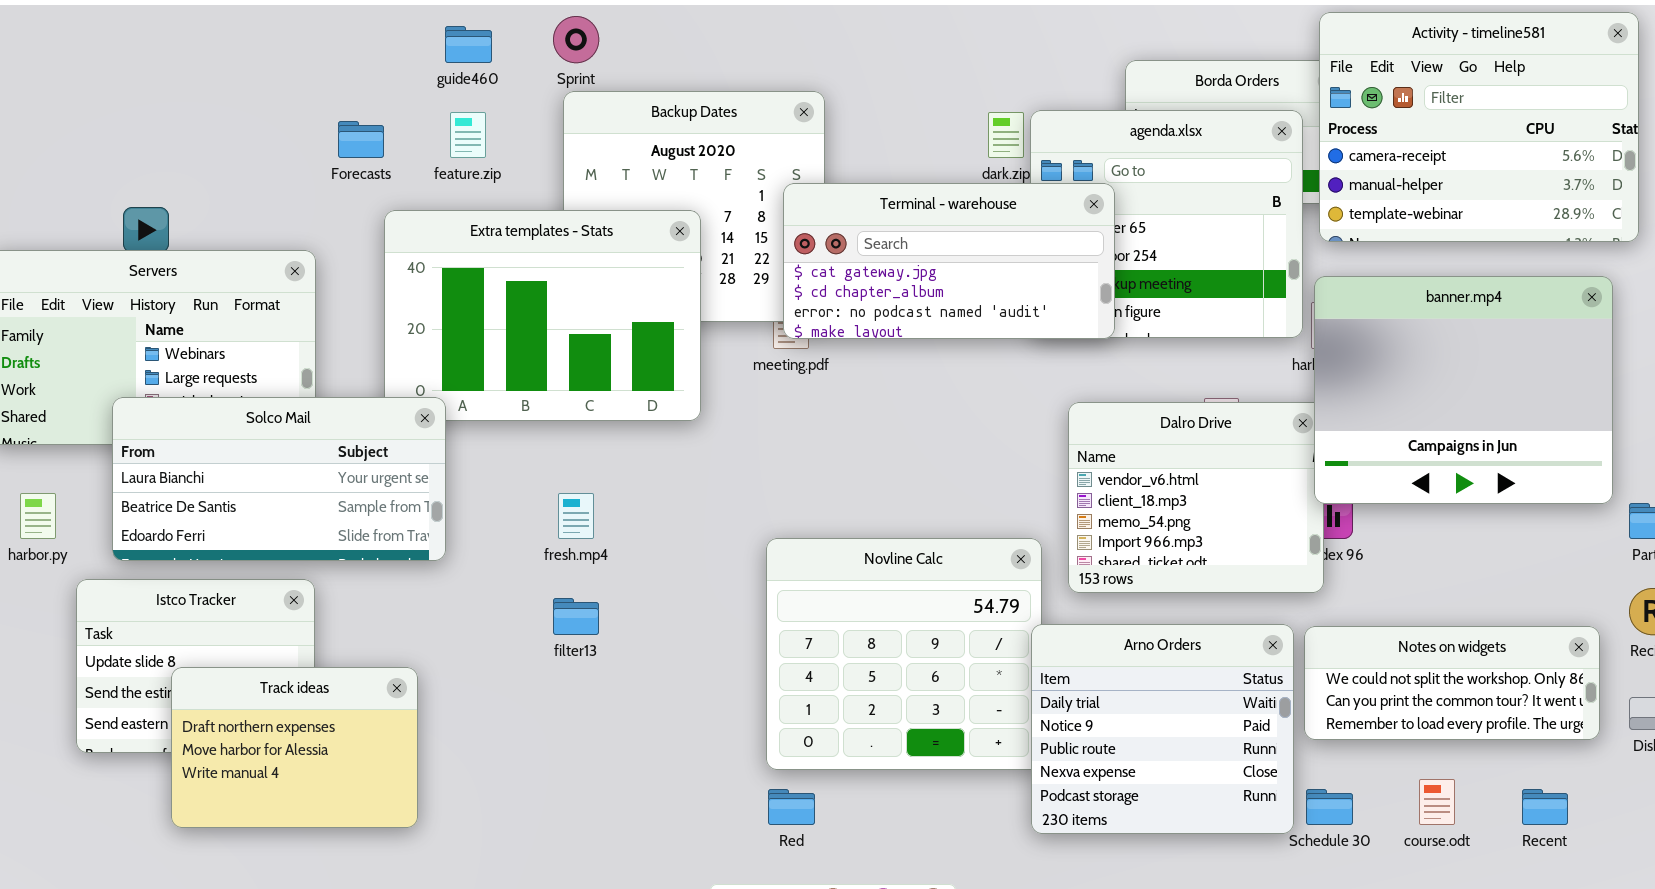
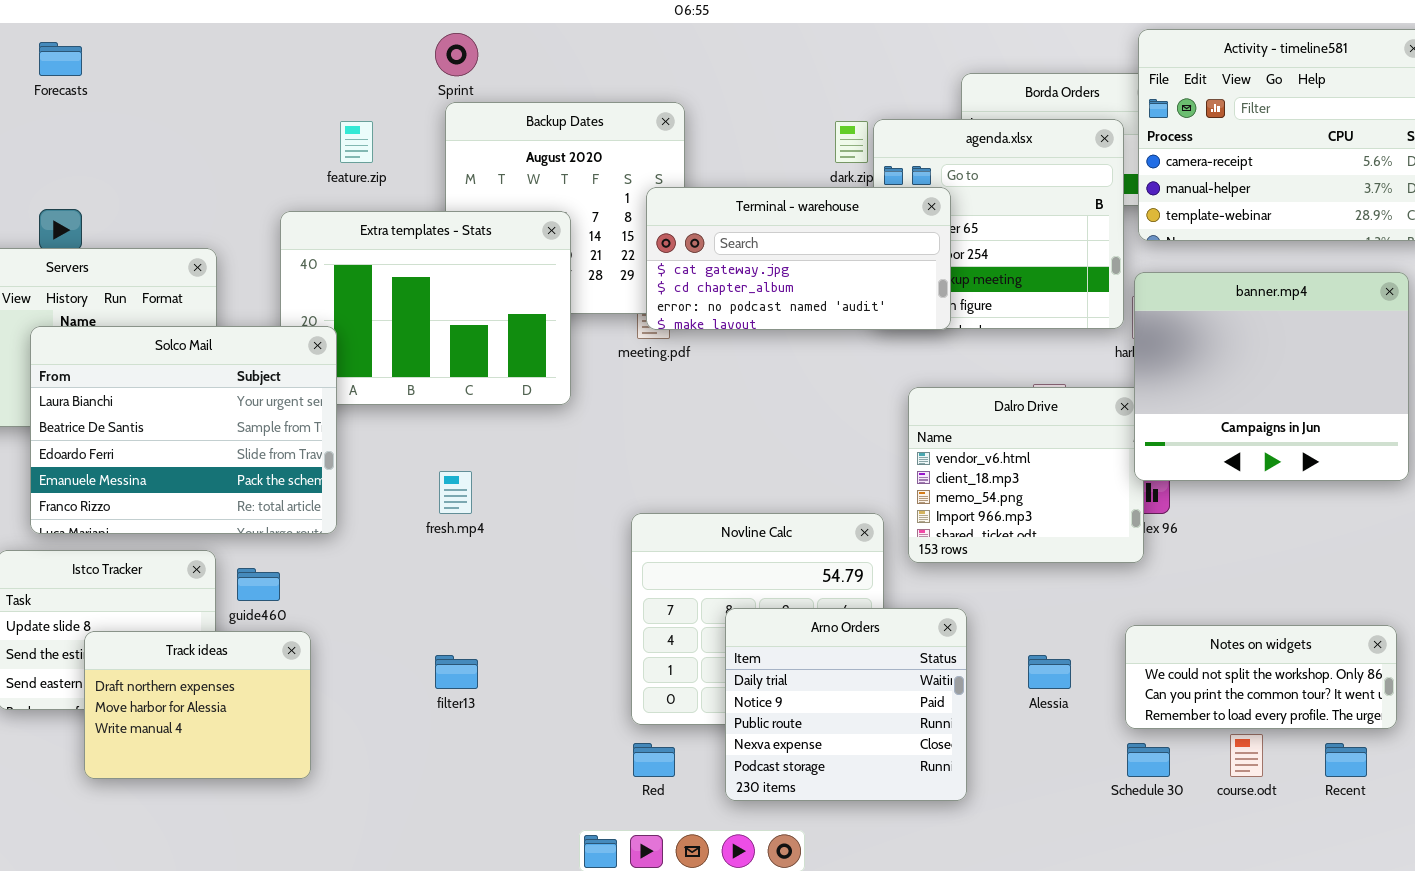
guide460: [445,26,492,63] -> [237,568,280,601], moved
Forecasts: [338,121,384,158] -> [39,42,82,76], moved
Solco Mail: [112,397,446,561] -> [30,326,337,534], resized
filter13: [553,598,599,635] -> [435,655,478,689], moved
Arno Orders: [1031,624,1294,834] -> [725,608,967,801], moved
Notes on widgets: [1304,626,1600,740] -> [1125,625,1397,729], moved

